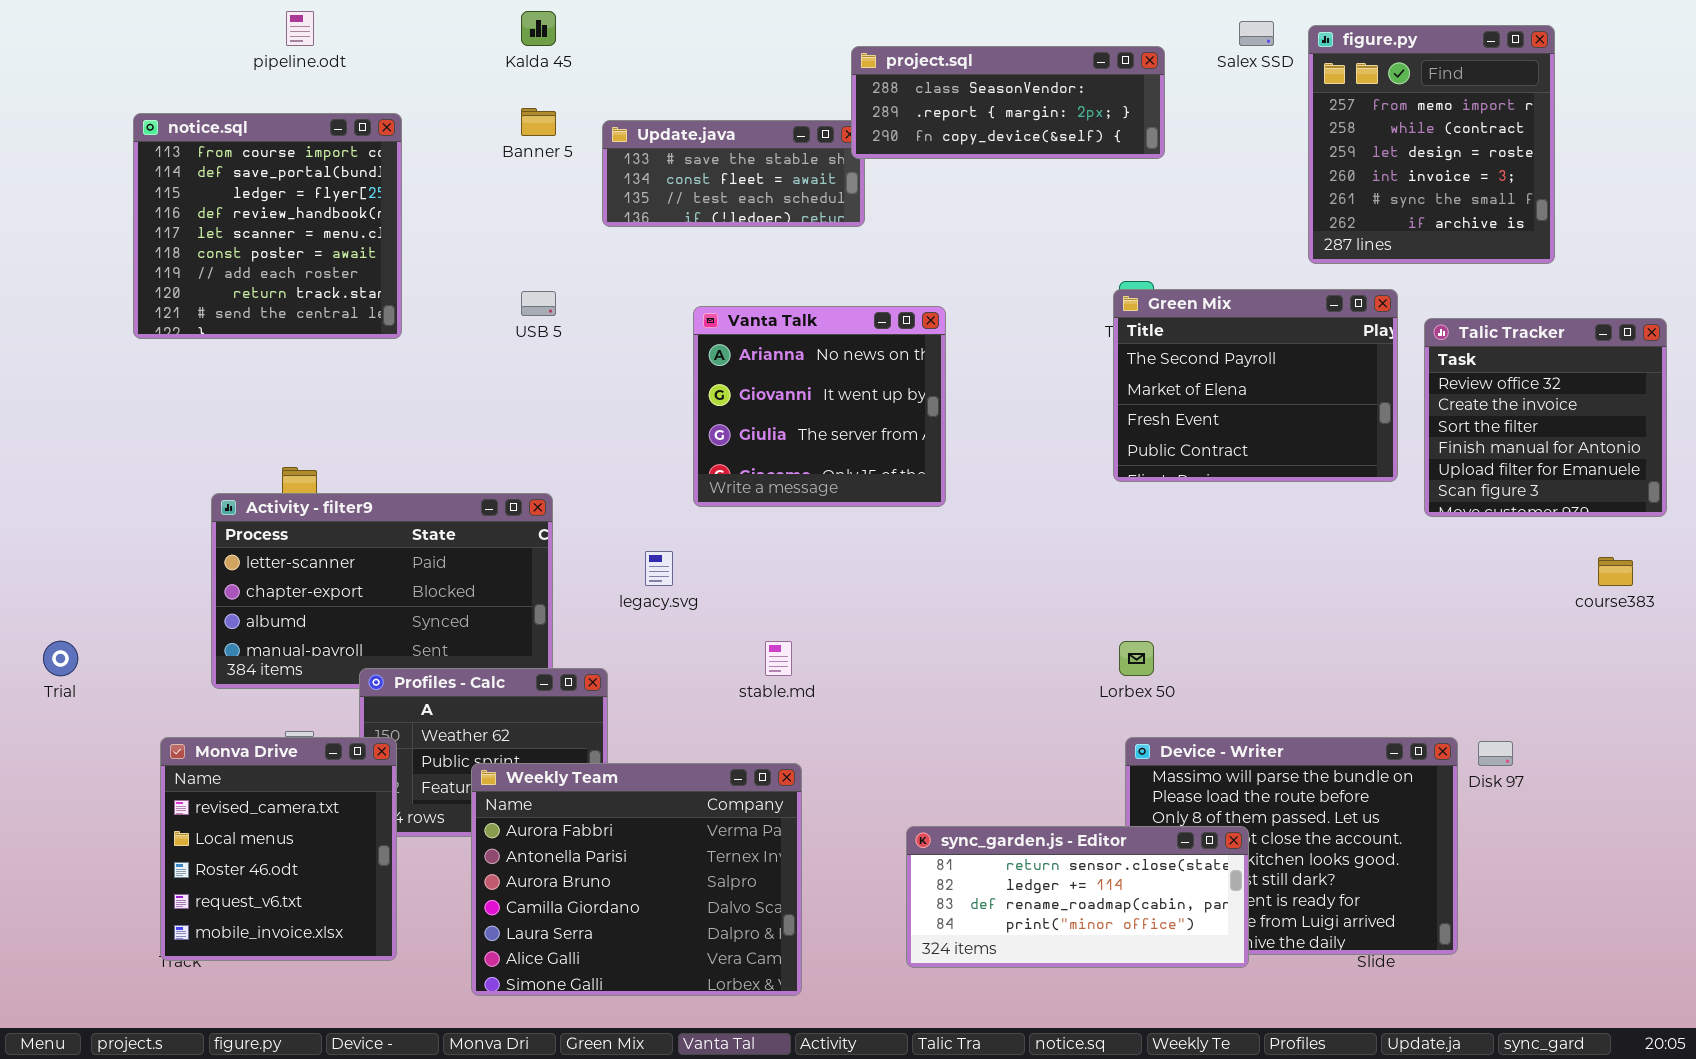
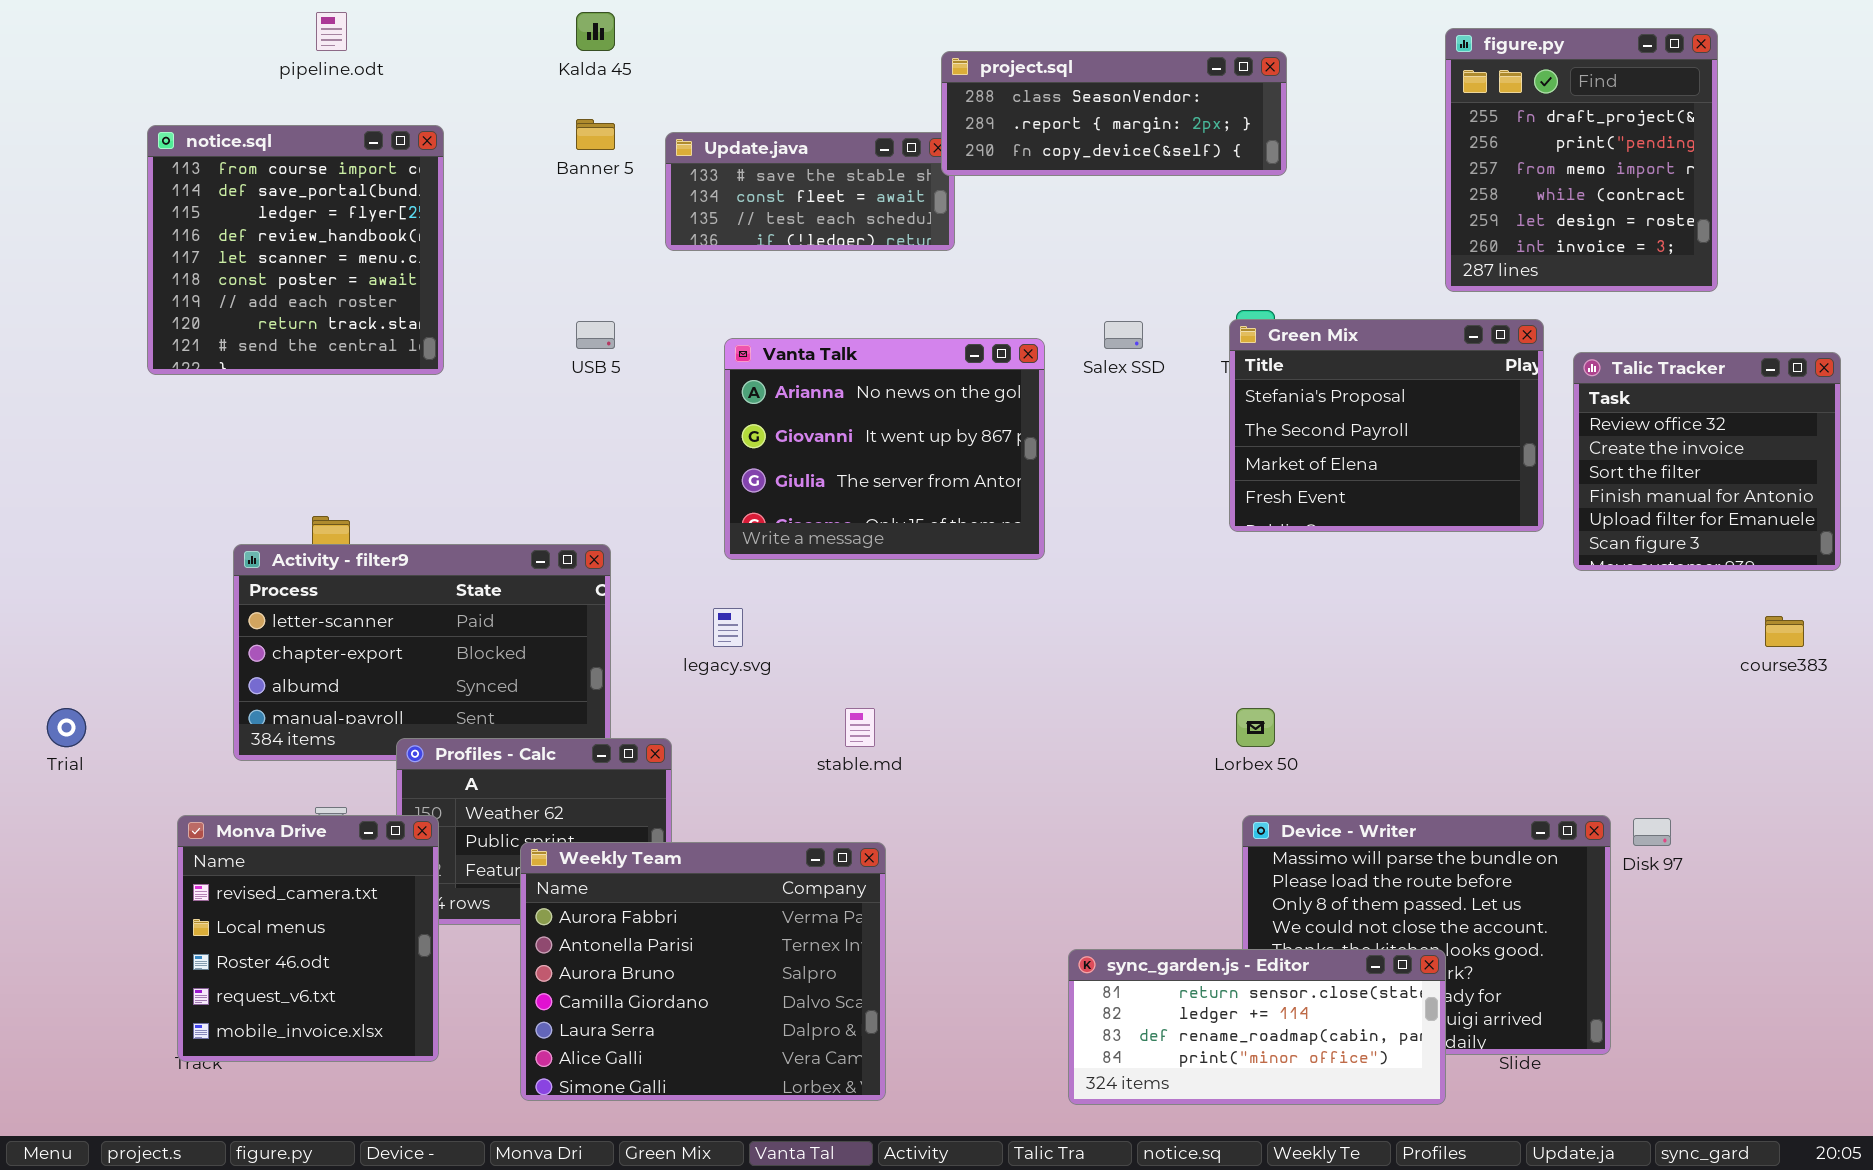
Salex SSD: [1239,21,1274,46] -> [1104,321,1143,349], moved
figure.py: [1308,25,1555,264] -> [1445,28,1718,292], scrolled up 2 rows
Green Mix: [1113,289,1398,482] -> [1229,319,1544,532], scrolled up 1 row
Vanta Talk: [693,306,946,507] -> [724,338,1045,560], resized
sync_garden.js - Editor: [906,826,1249,968] -> [1068,949,1446,1105], moved

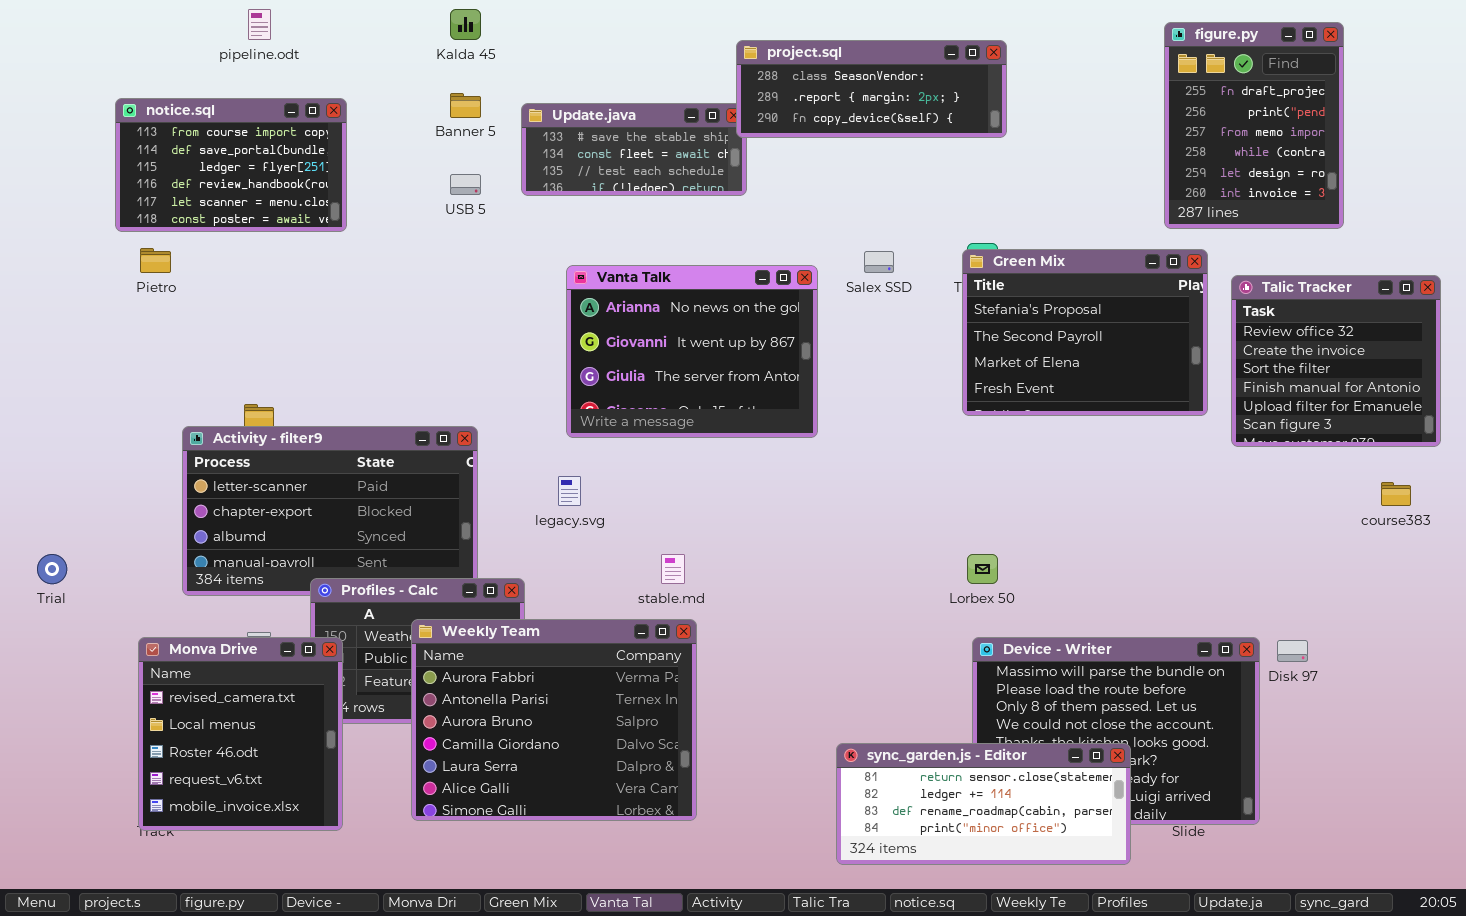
figure.py: [1445,28,1718,292] -> [1164,22,1344,229], resized
notice.sql: [147,125,444,375] -> [115,98,347,232], resized
USB 5: [576,321,615,349] -> [450,174,481,195], moved
Weekly Team: [520,842,886,1101] -> [411,619,697,821], moved

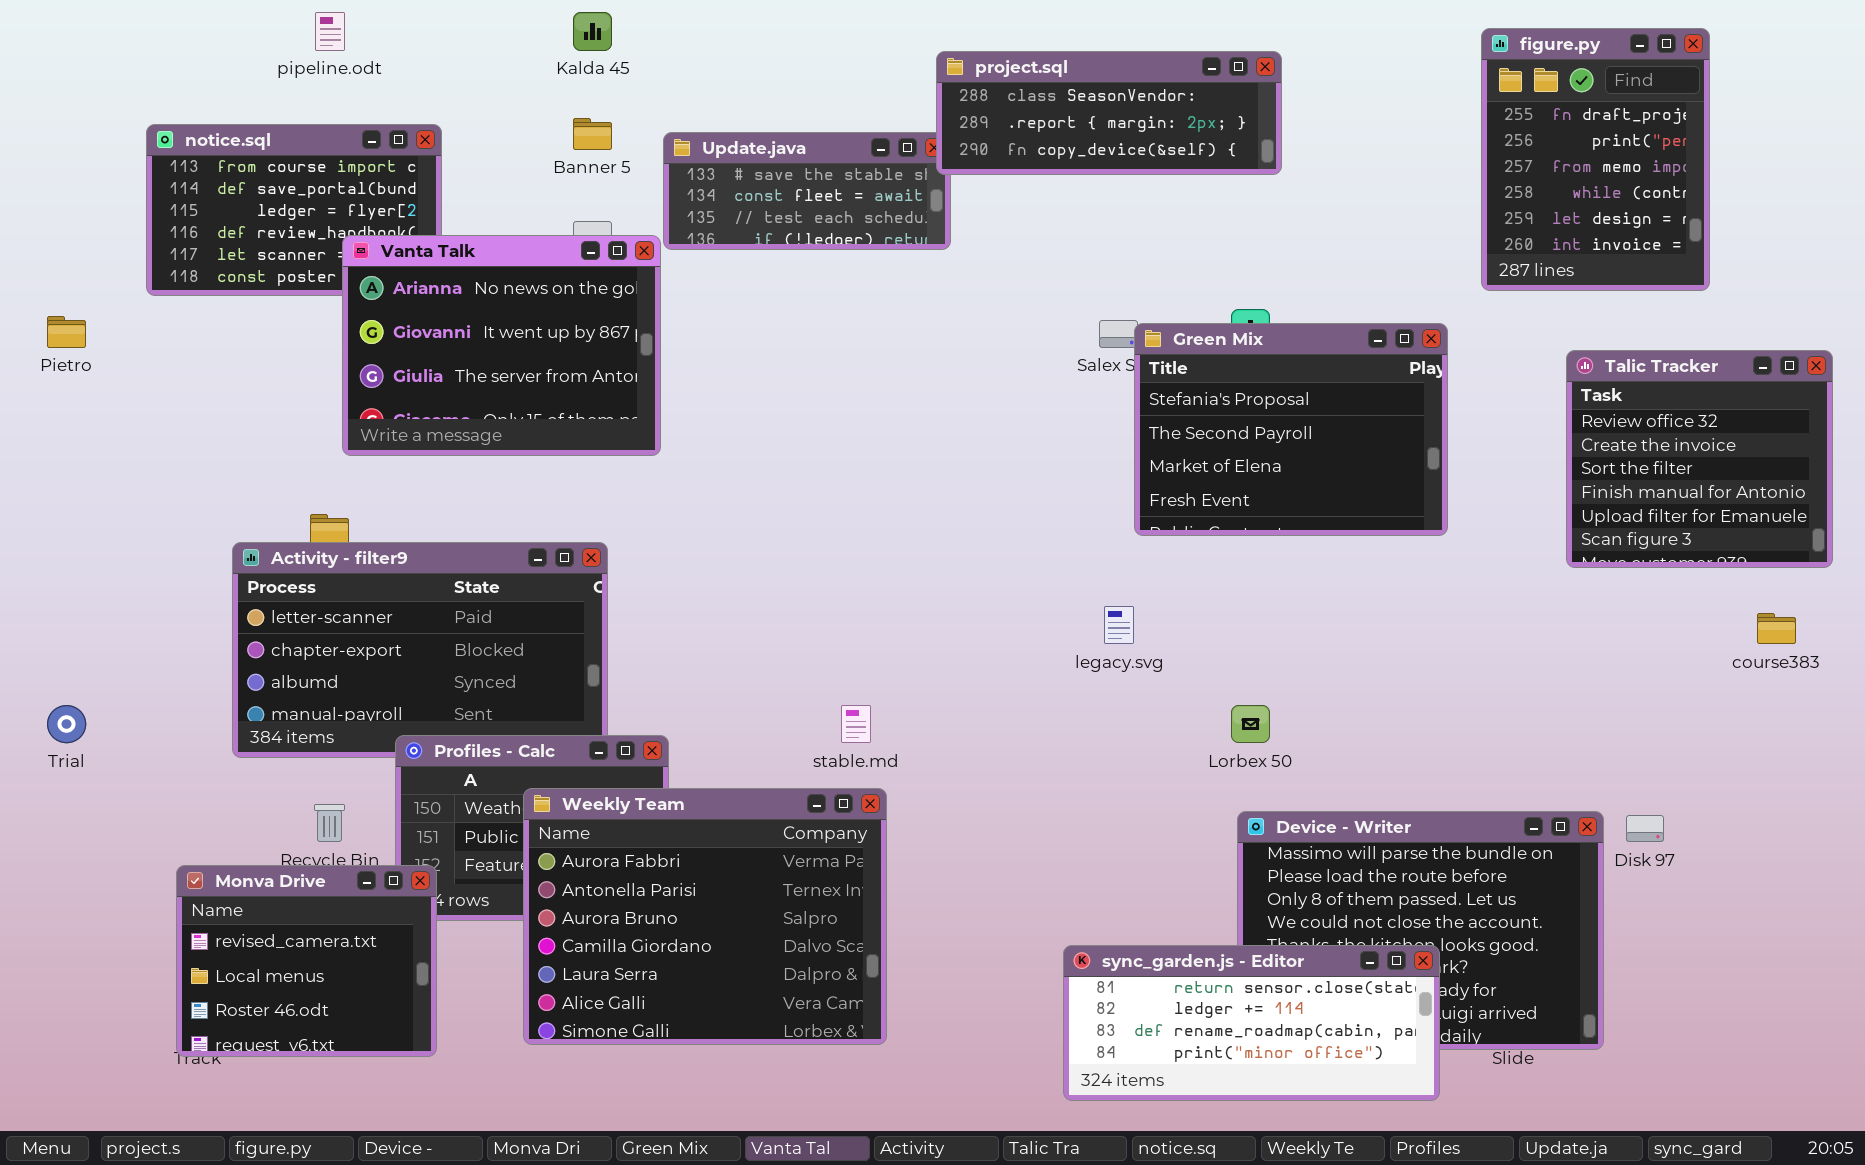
Pietro: [140,248,171,273] -> [47,316,86,348], moved
Green Mix: [962,249,1208,416] -> [1134,323,1448,536], moved
Vanta Talk: [566,265,818,438] -> [342,235,661,456], moved
legacy.svg: [558,476,581,506] -> [1104,606,1134,644], moved
Monva Drive: [138,637,343,831] -> [176,865,437,1057], resized

